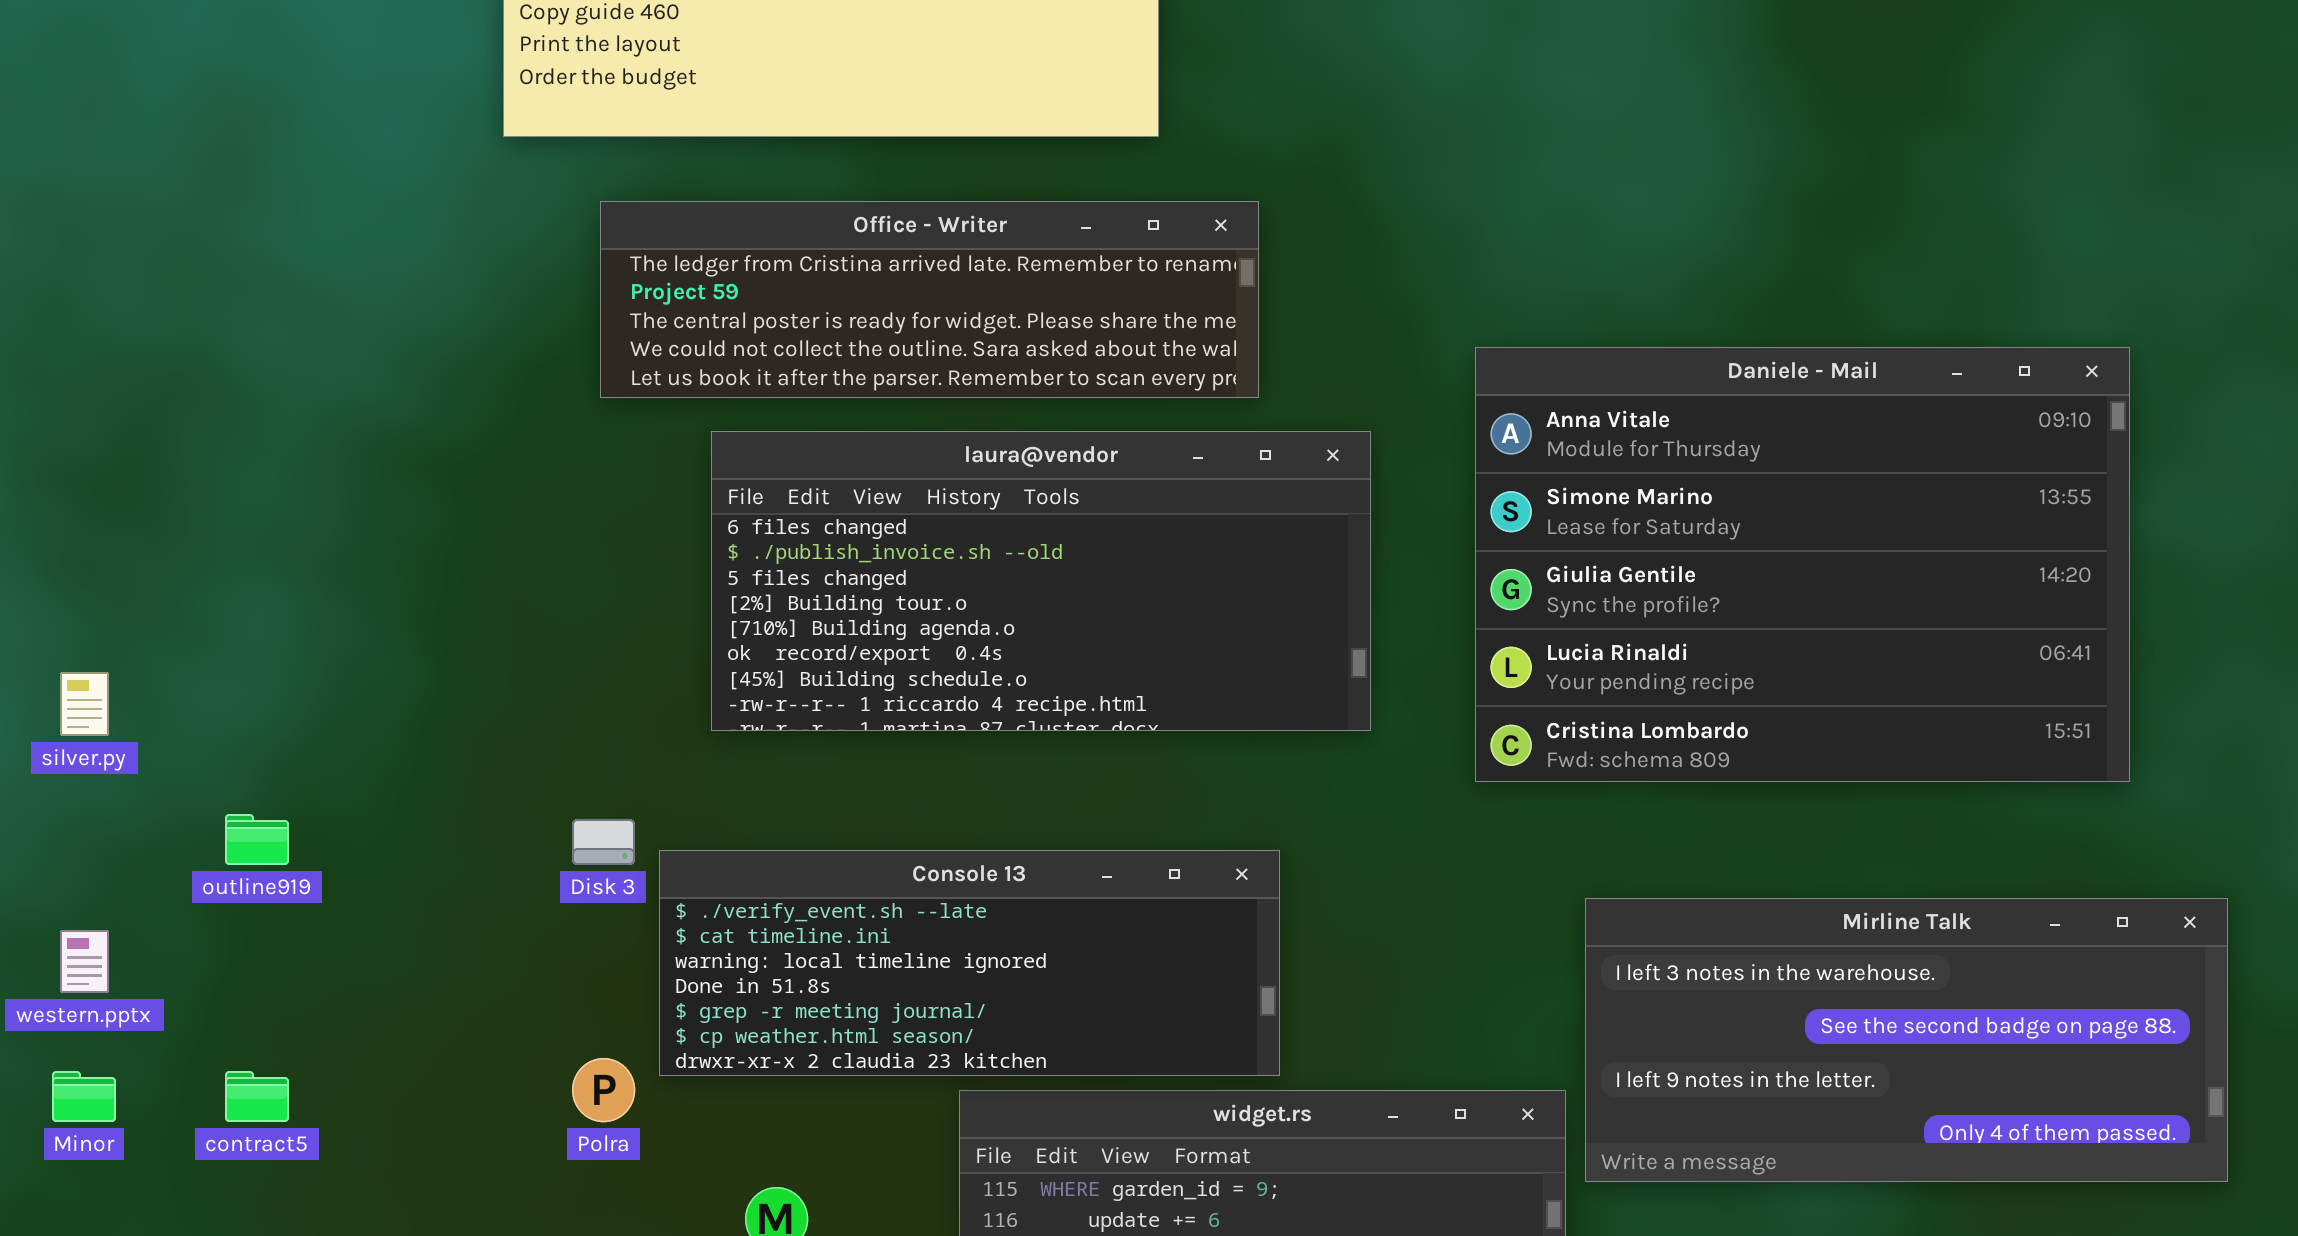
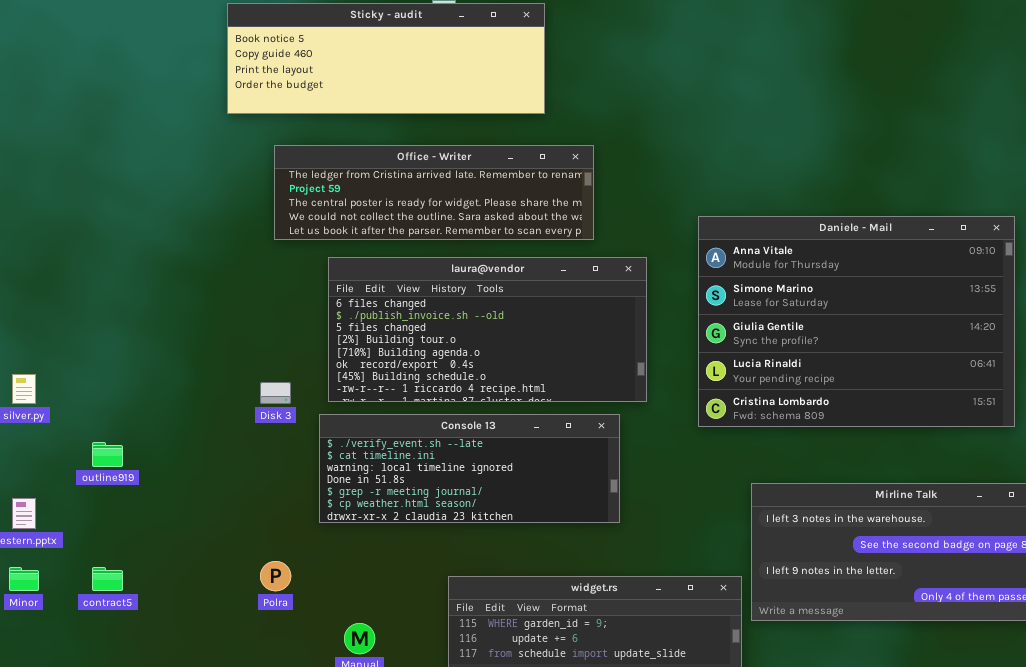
Disk 3: [572,819,635,865] -> [260,382,291,404], moved
Console 13: [659,850,1280,1076] -> [319,414,620,523], moved

